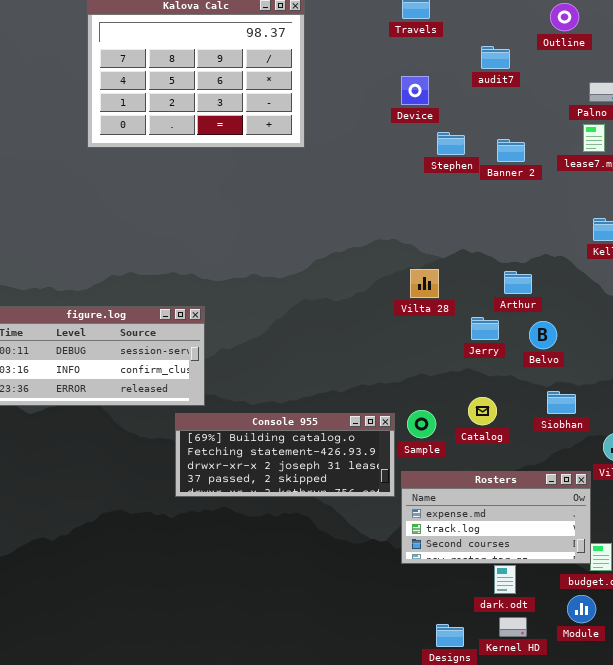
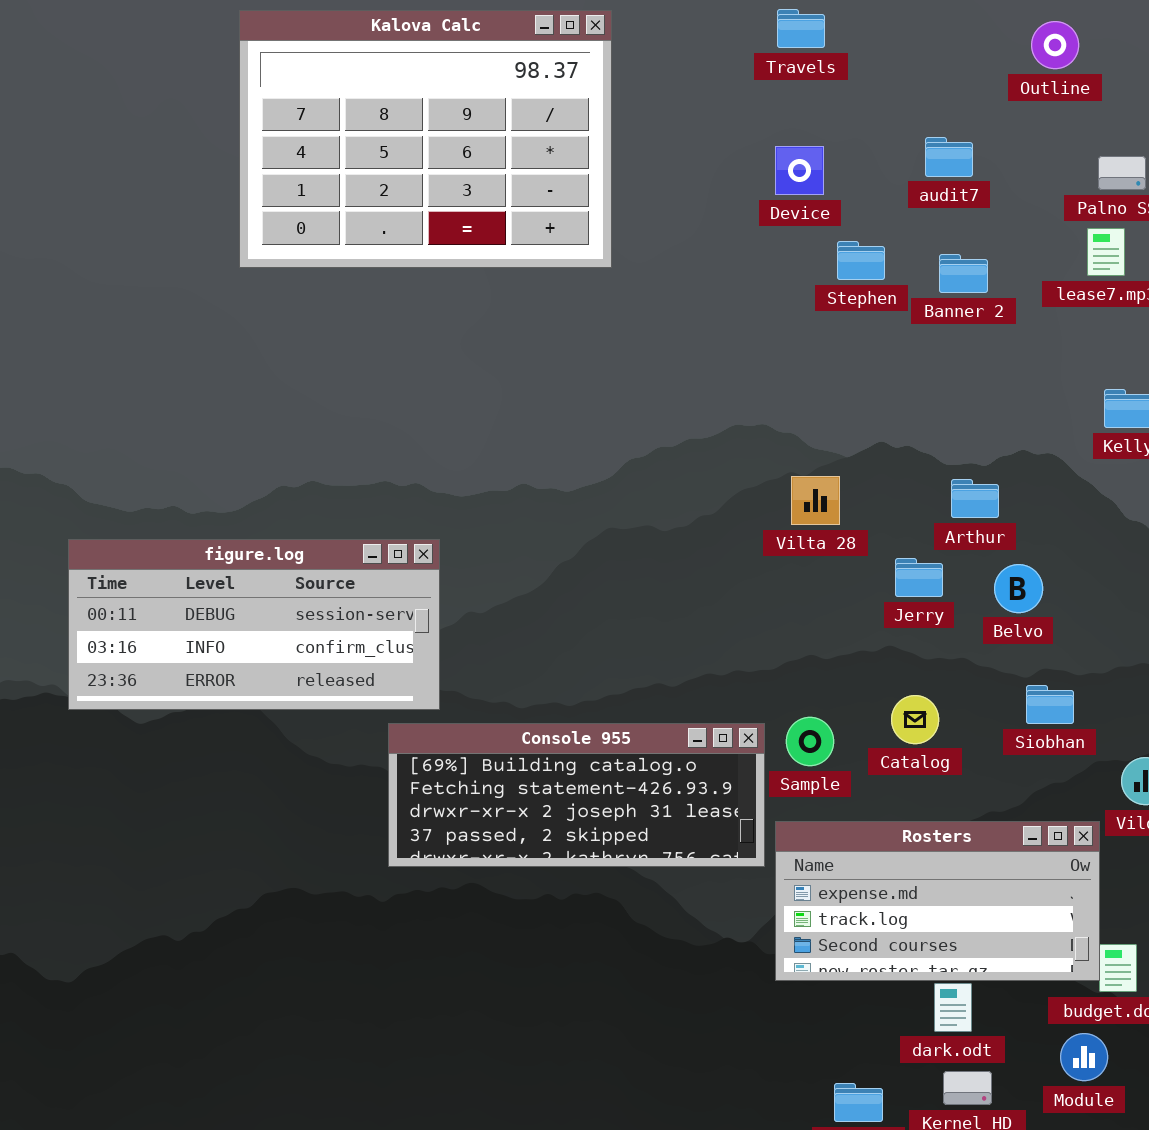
audit7: [481,46,510,69] -> [925,137,973,177], moved

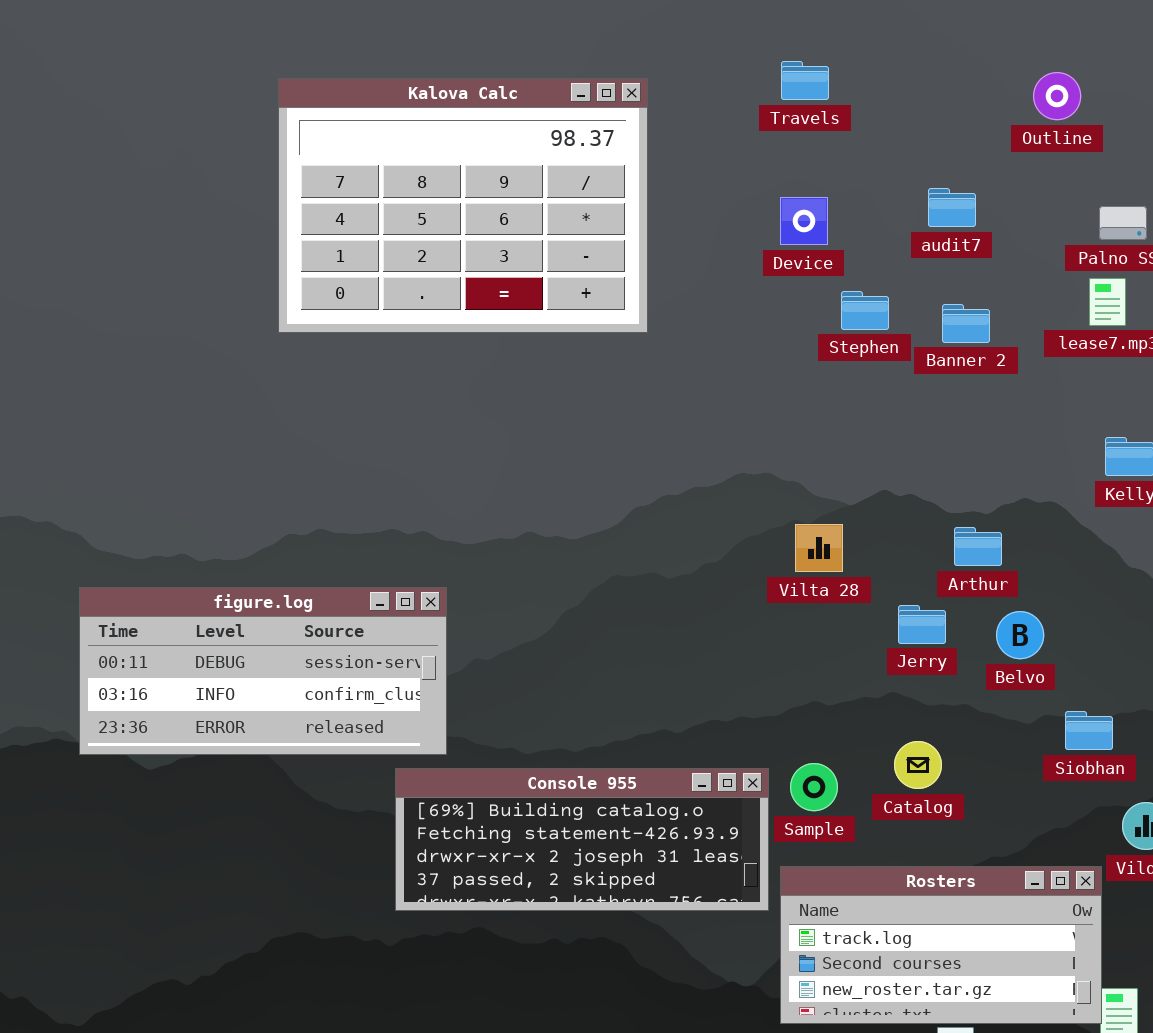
Kalova Calc: [239,10,612,268] -> [278,78,648,333], moved
Siobhan: [1026,685,1074,724] -> [1065,711,1113,750], moved
Rosters: [775,821,1100,981] -> [780,866,1102,1024], scrolled down 1 row

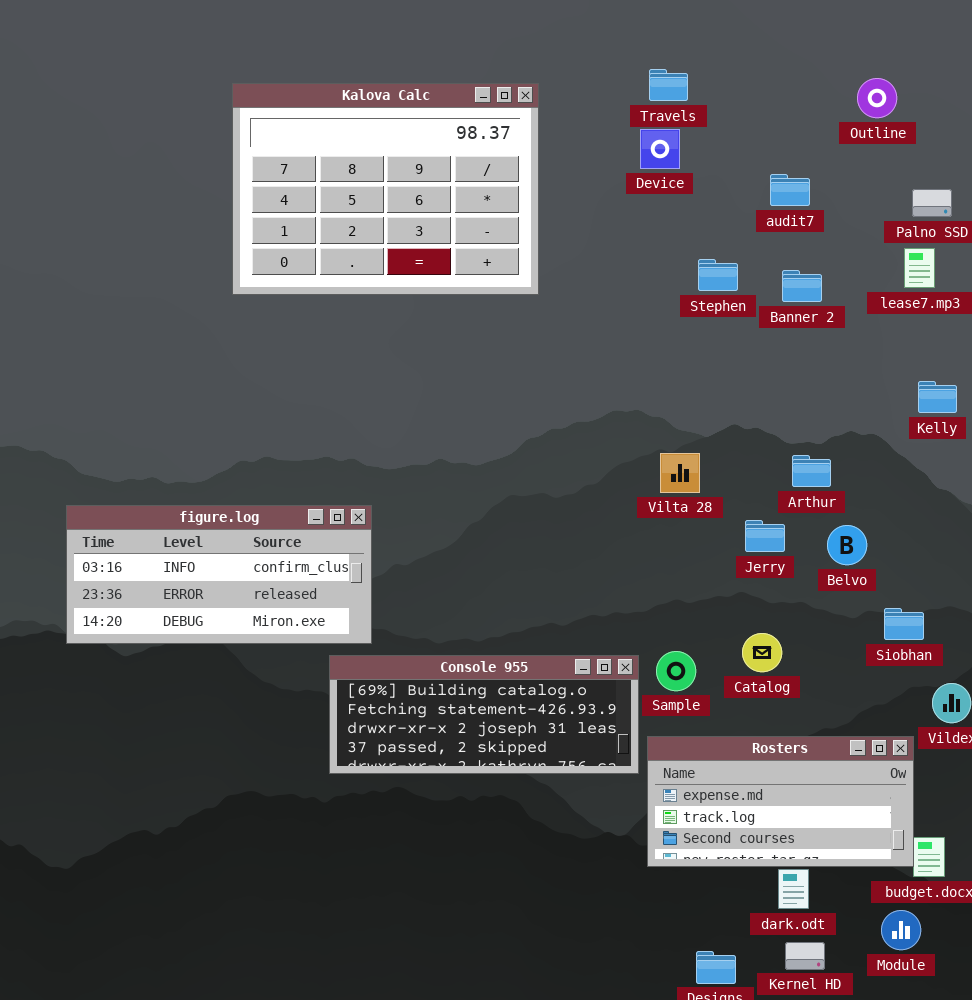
Device: [780,197,828,245] -> [640,129,680,169], moved
figure.log: [79,587,447,755] -> [66,505,372,644], scrolled down 1 row
Rosters: [780,866,1102,1024] -> [647,736,914,867], scrolled up 1 row

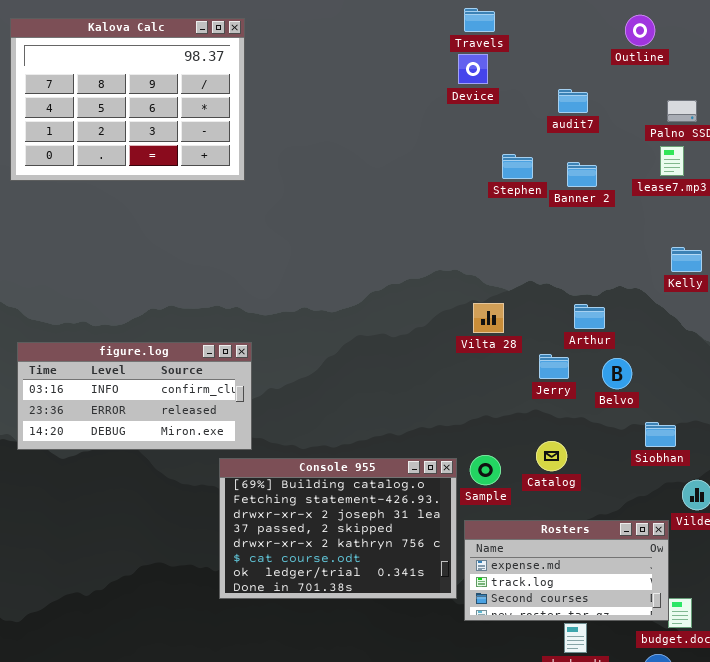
Kalova Calc: [232,83,539,295] -> [10,18,245,181], moved
Console 955: [329,655,639,774] -> [219,458,457,599], resized

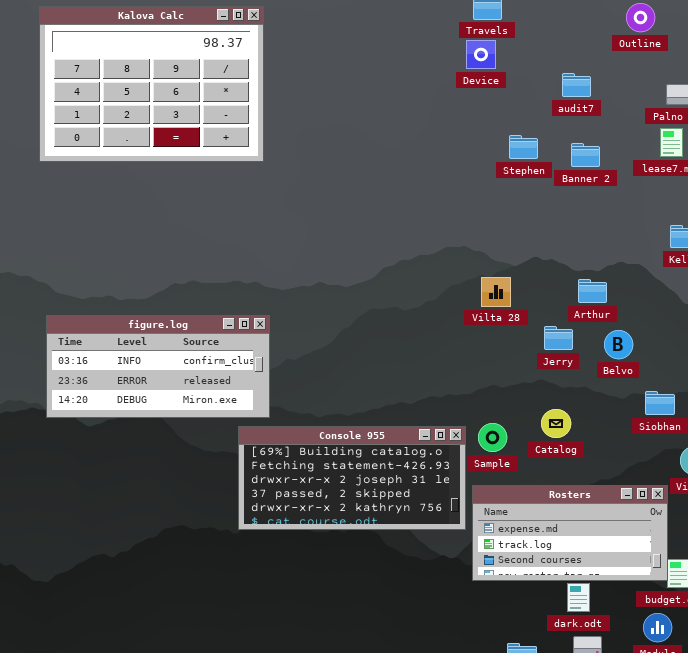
Console 955: [219,458,457,599] -> [238,426,466,530], resized

